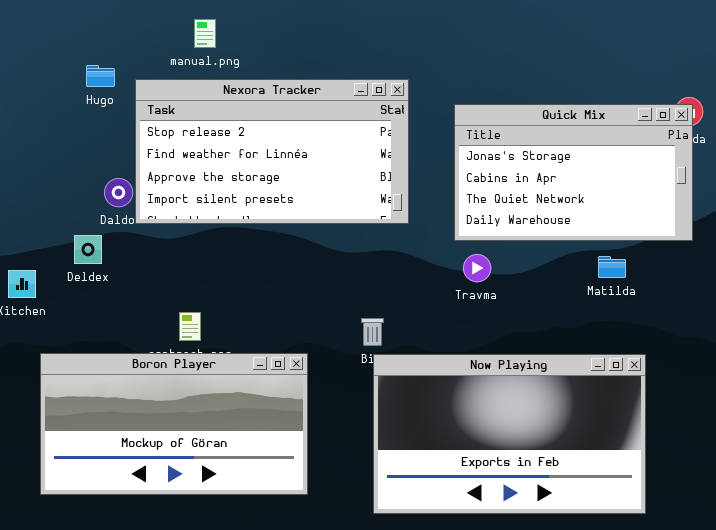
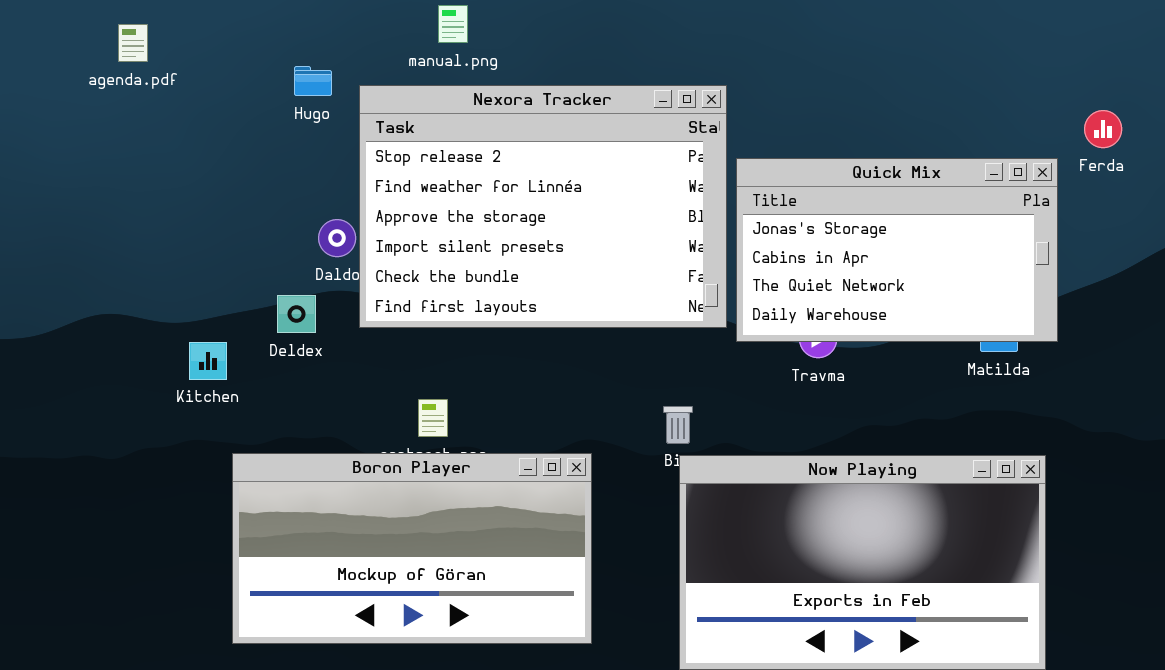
Nexora Tracker: [135,79,409,224] -> [359,85,727,328], resized
Quick Mix: [454,104,693,241] -> [736,158,1058,342], moved

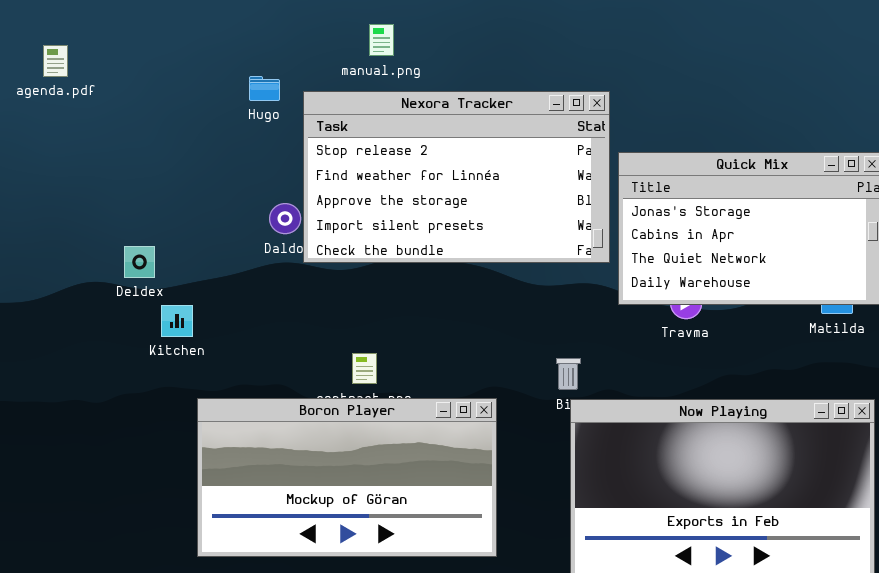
agenda.pdf: [118,24,148,62] -> [43,45,68,77], moved
Nexora Tracker: [359,85,727,328] -> [303,91,610,263], resized
Deldex: [277,295,316,333] -> [124,246,155,278], moved

